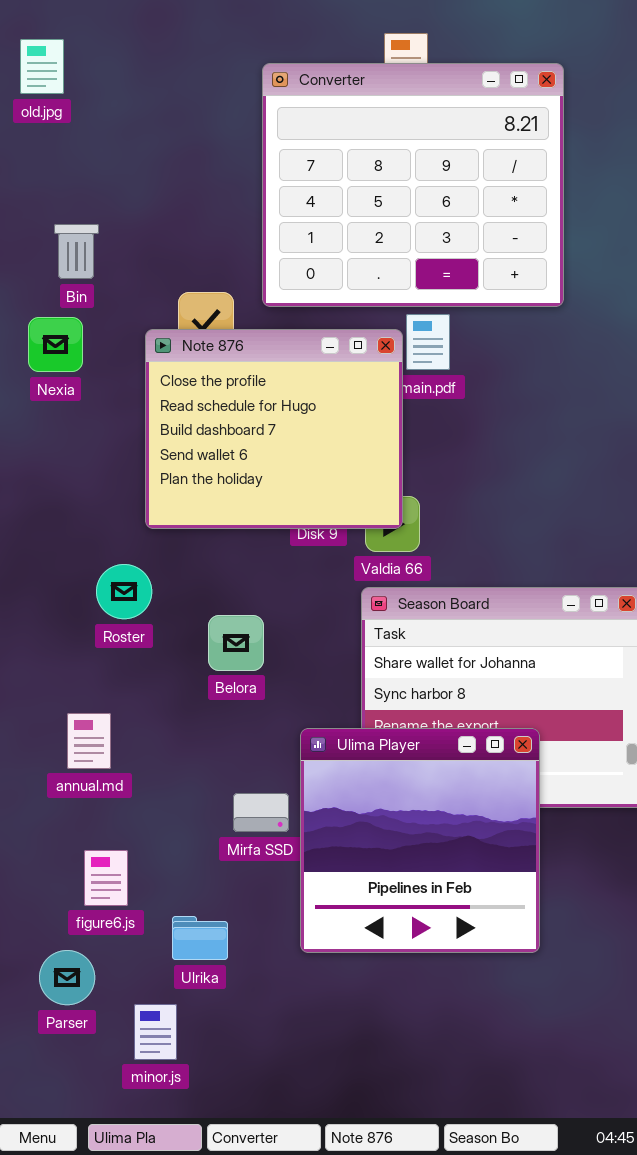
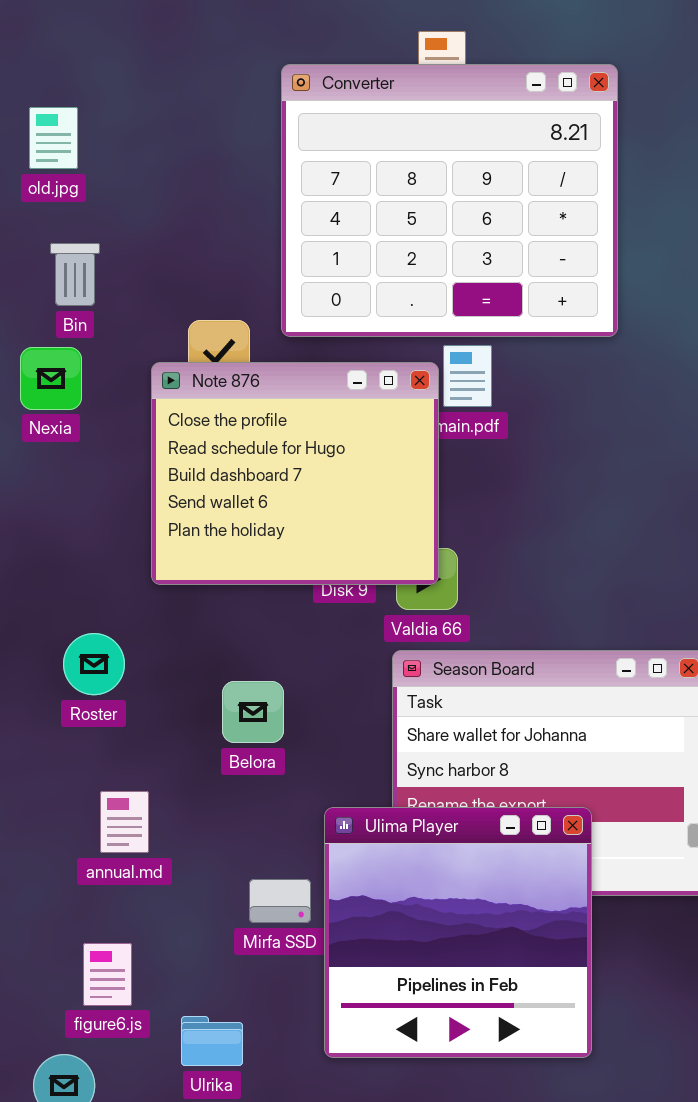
old.jpg: [20,39,64,94] -> [29,107,78,169], moved
Roster: [96,564,152,619] -> [63,633,125,695], moved
annual.md: [67,713,111,769] -> [100,791,149,853], moved

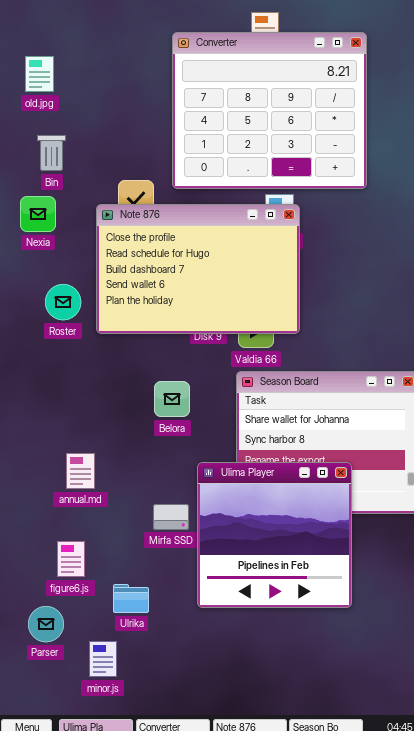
Note 876: [151,362,439,585] -> [96,204,300,334], resized
Roster: [63,633,125,695] -> [45,284,81,320], moved
Belora: [222,681,284,743] -> [154,381,190,417], moved

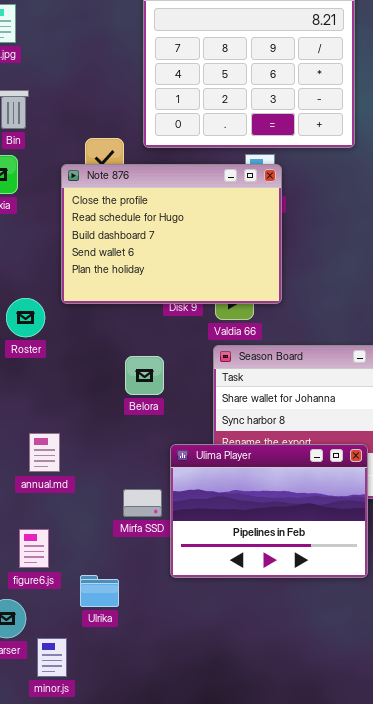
Roster: [45,284,81,320] -> [6,298,45,337], moved
Ulima Player: [197,462,352,608] -> [170,444,368,578], resized
minor.js: [89,641,117,677] -> [37,638,67,677], moved

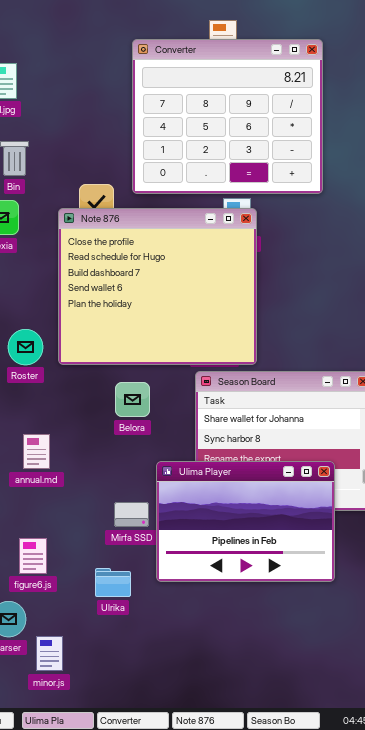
Note 876: [61,164,282,304] -> [58,208,257,365], resized
annual.md: [29,433,60,472] -> [23,434,50,469], moved
Ulrika: [80,575,119,607] -> [95,568,131,597], moved

